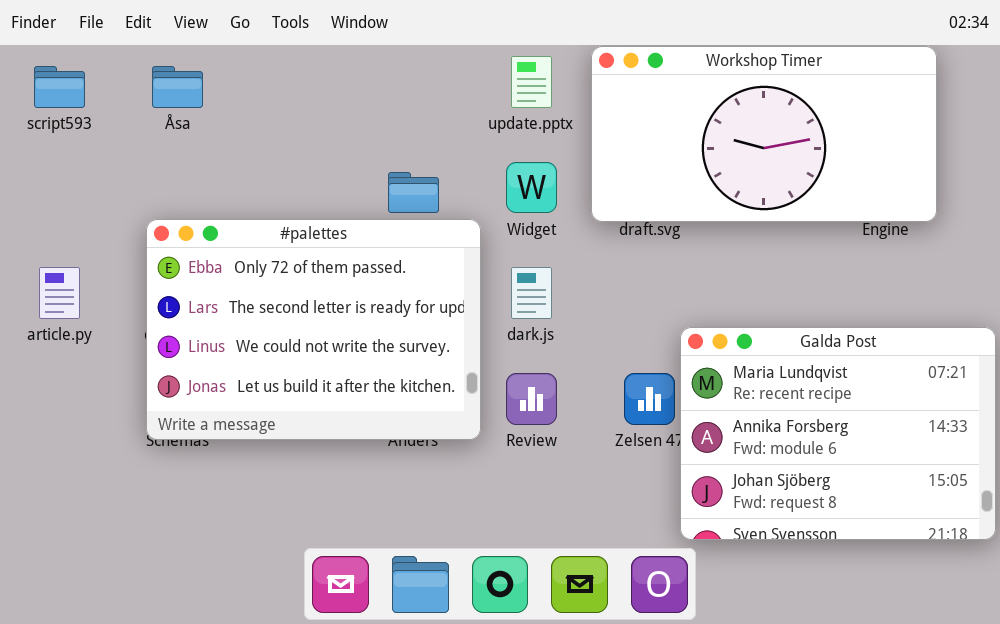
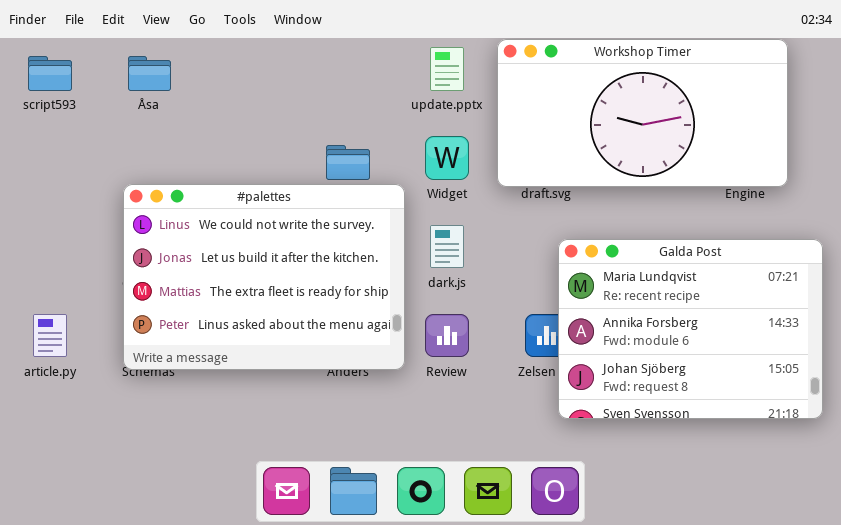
#palettes: [146,219,481,440] -> [123,184,405,370], scrolled down 2 rows
article.py: [39,267,80,319] -> [33,314,67,357], moved
Galda Post: [680,327,996,540] -> [558,239,823,419], moved

